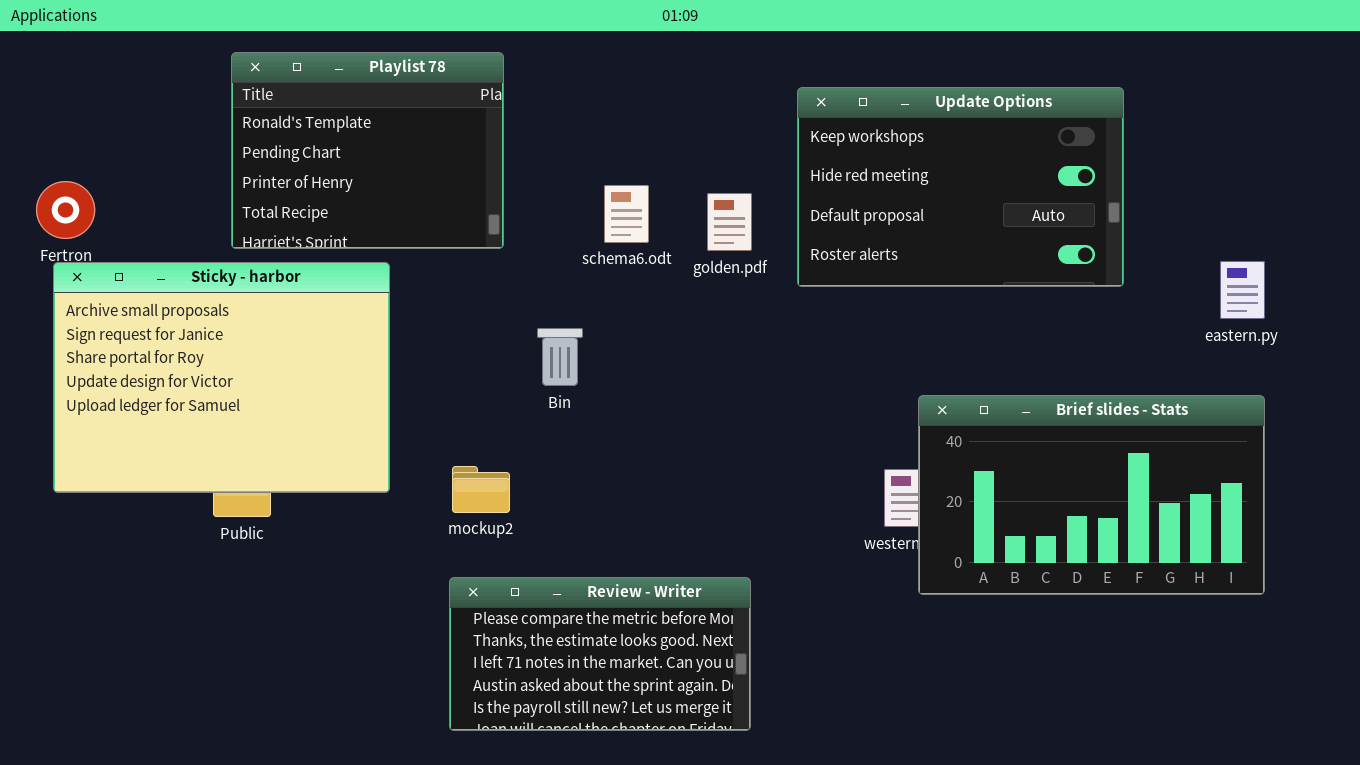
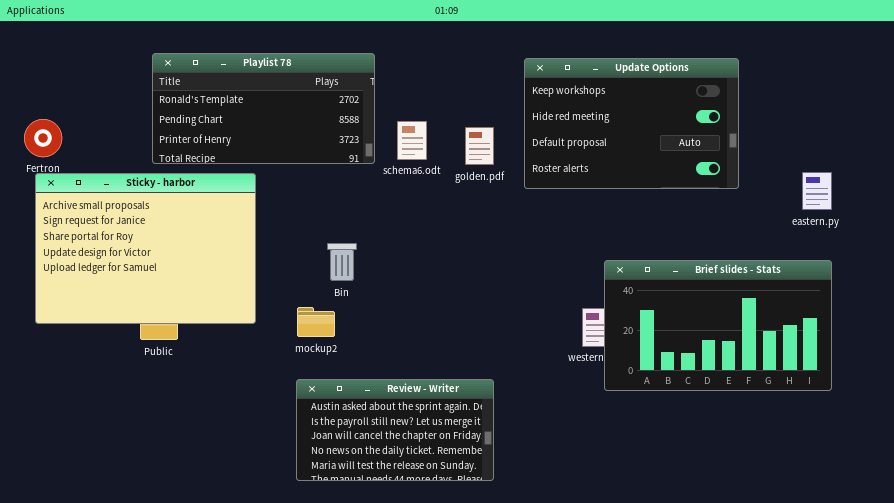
Playlist 78: [231,52,504,249] -> [152,53,375,164], resized
Bin: [537,328,583,386] -> [327,243,357,281], moved
Review - Writer: [449,577,751,731] -> [296,379,494,481], scrolled down 3 rows

